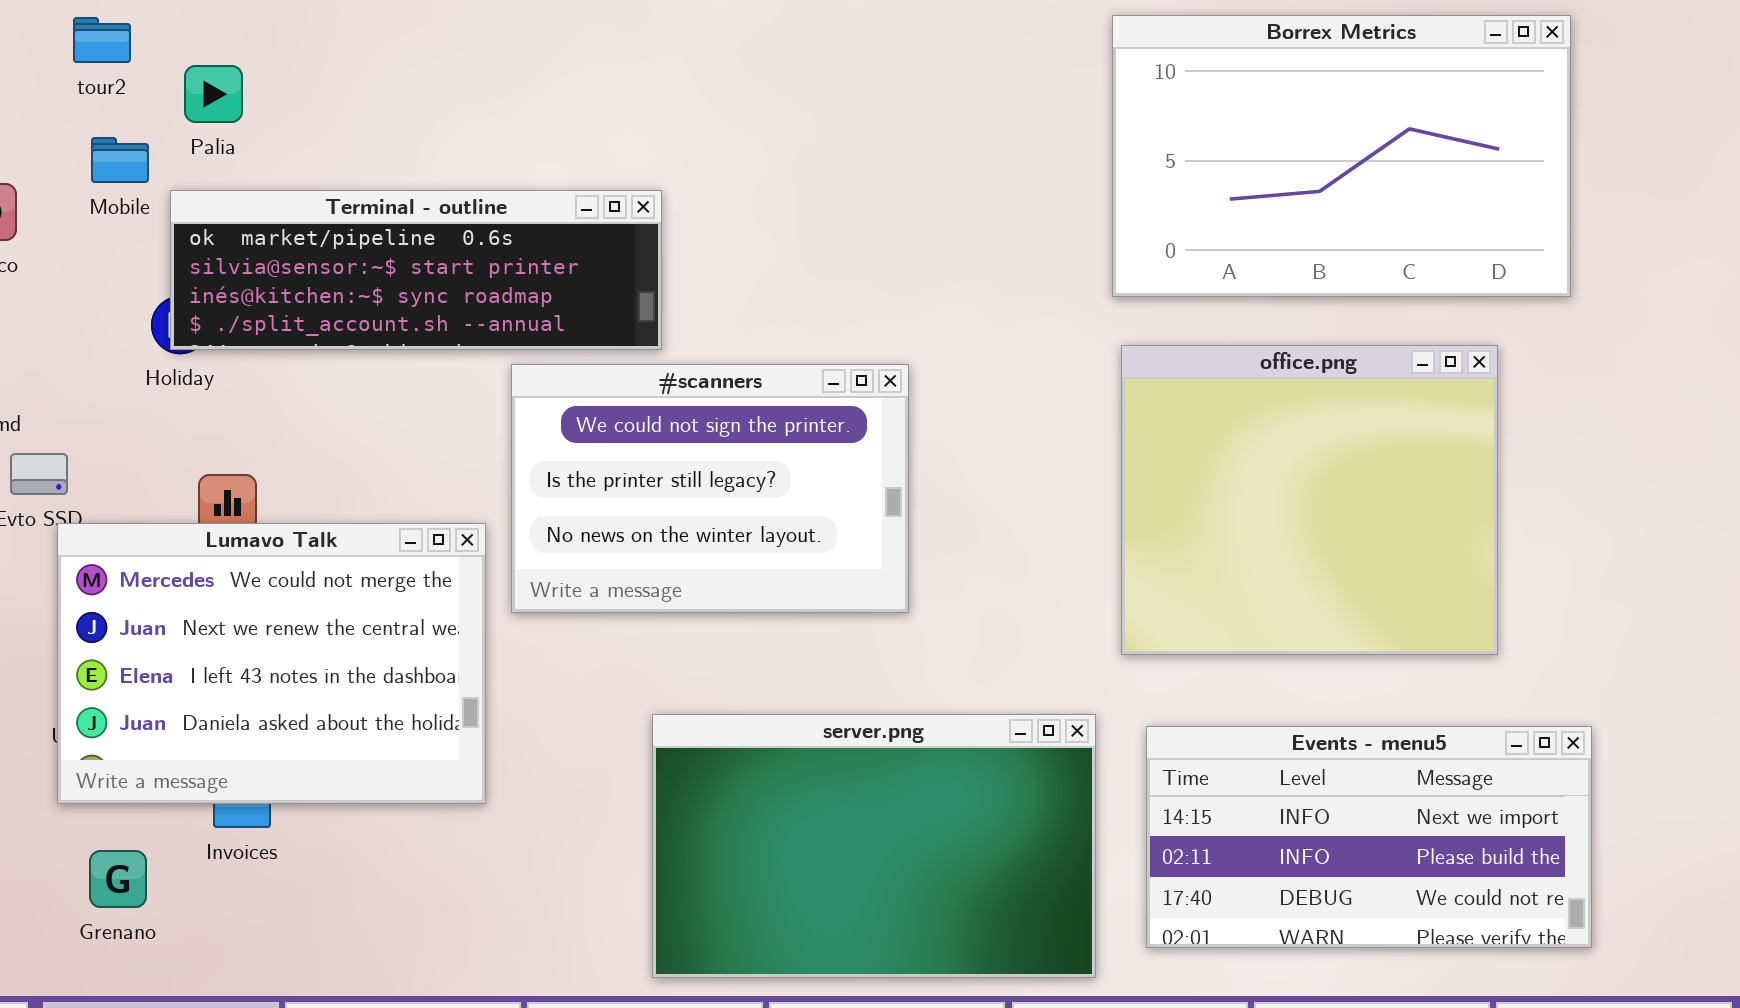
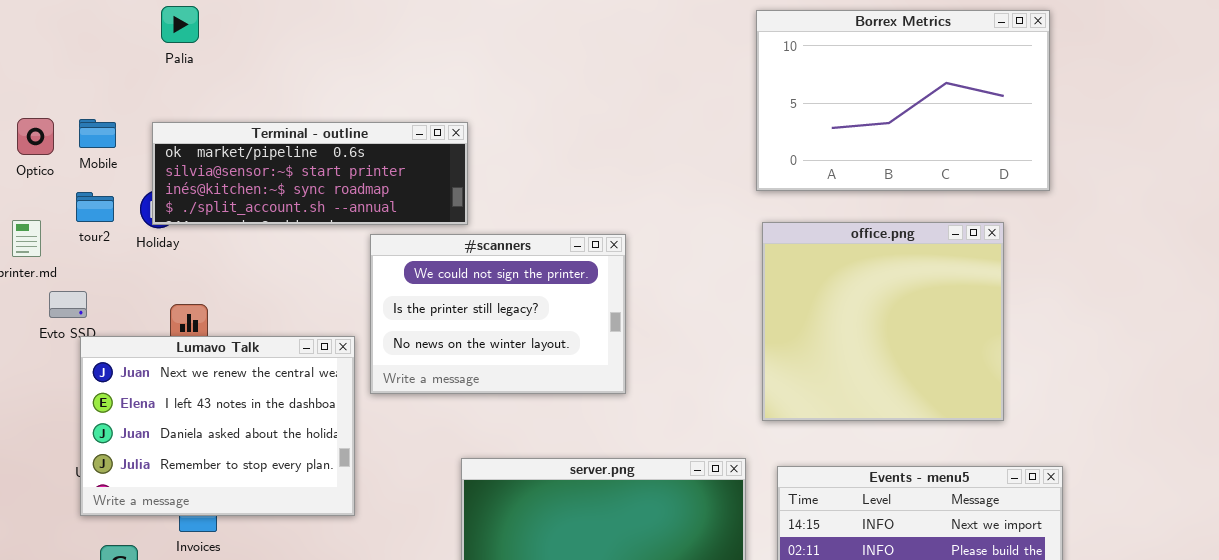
tour2: [73,17,131,63] -> [76,192,114,222], moved
Palia: [184,65,243,123] -> [161,6,199,43], moved
Mobile: [91,137,149,183] -> [79,119,116,148], moved
Lumavo Talk: [57,523,486,804] -> [80,336,355,516], scrolled down 1 row

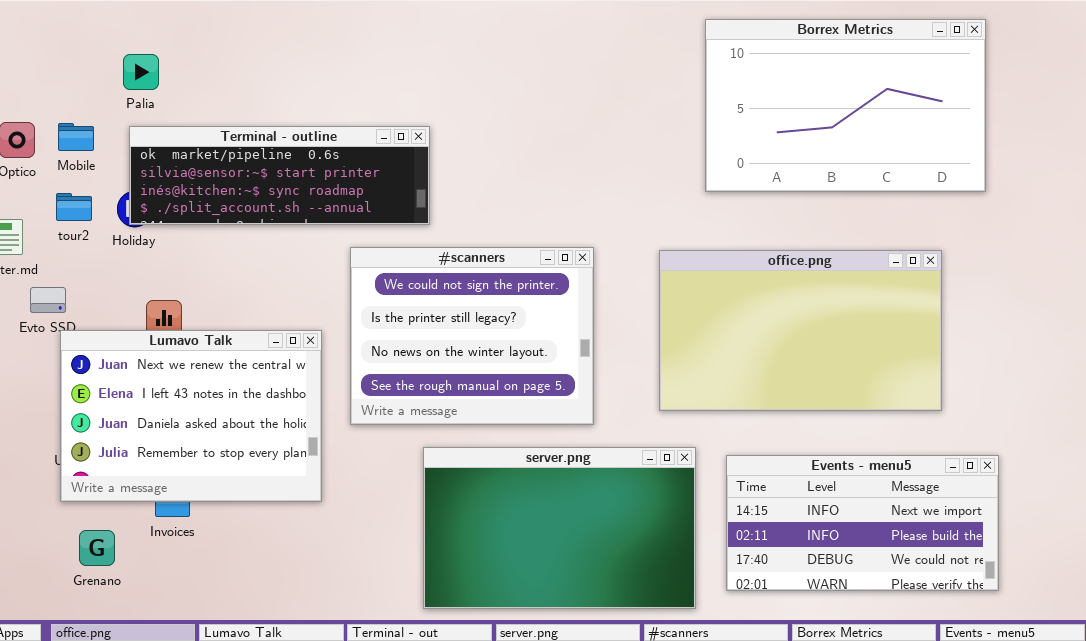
Palia: [161,6,199,43] -> [123,54,159,90], moved
office.png: [762,222,1004,421] -> [659,250,942,411], resized
#scanners: [370,234,626,394] -> [350,247,594,425], moved, resized

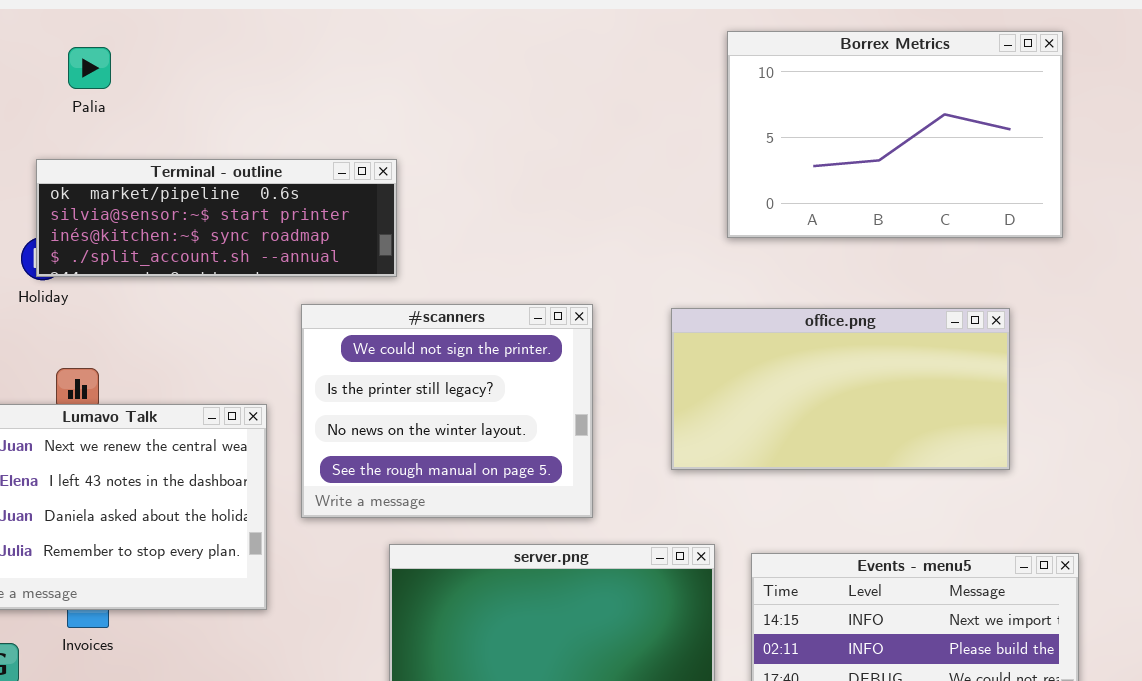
Palia: [123,54,159,90] -> [68,47,111,89], moved
office.png: [659,250,942,411] -> [671,308,1010,470], resized

